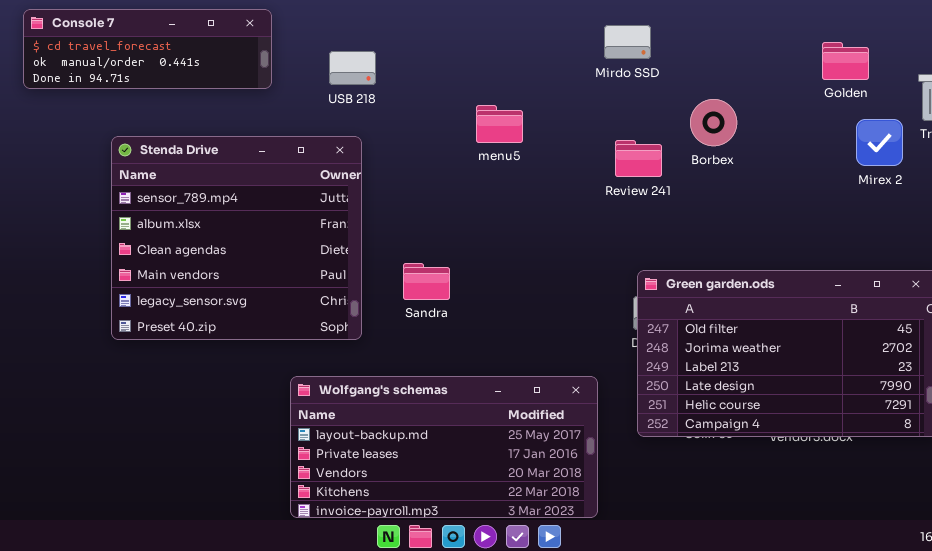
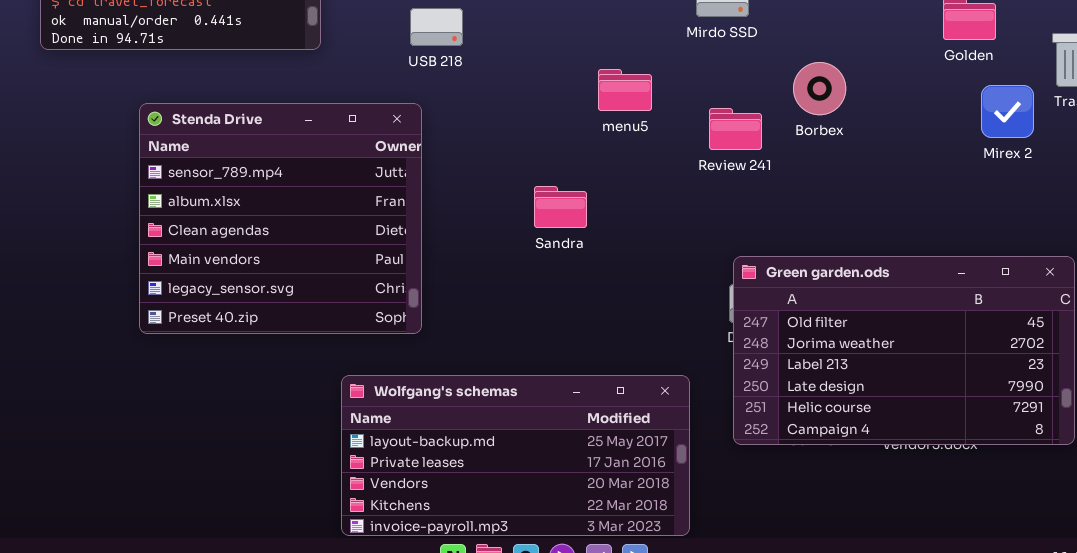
USB 218: [329,51,376,85] -> [410,8,463,46], moved
menu5: [476,105,523,143] -> [598,69,652,111], moved
Sandra: [403,263,450,300] -> [534,186,587,228], moved

